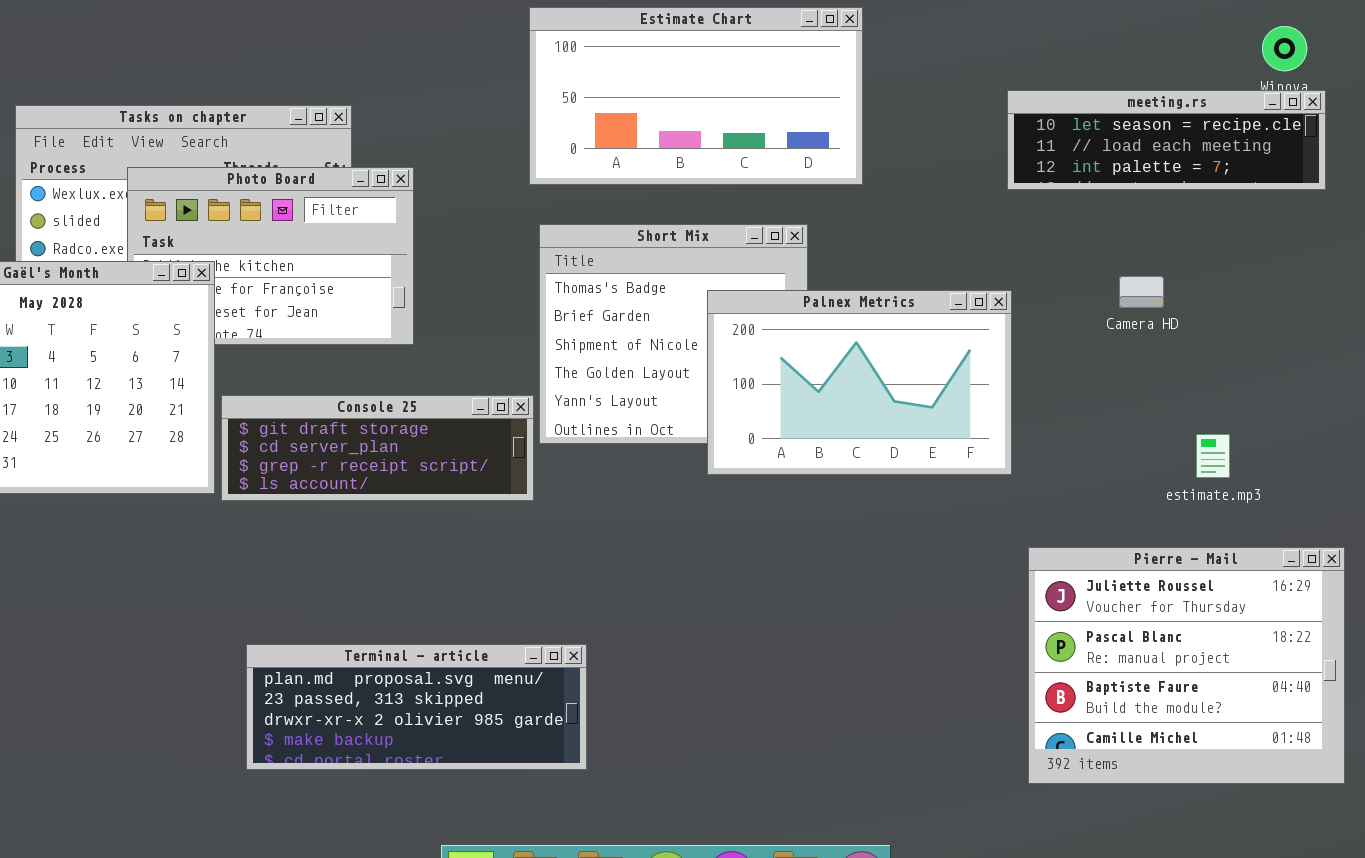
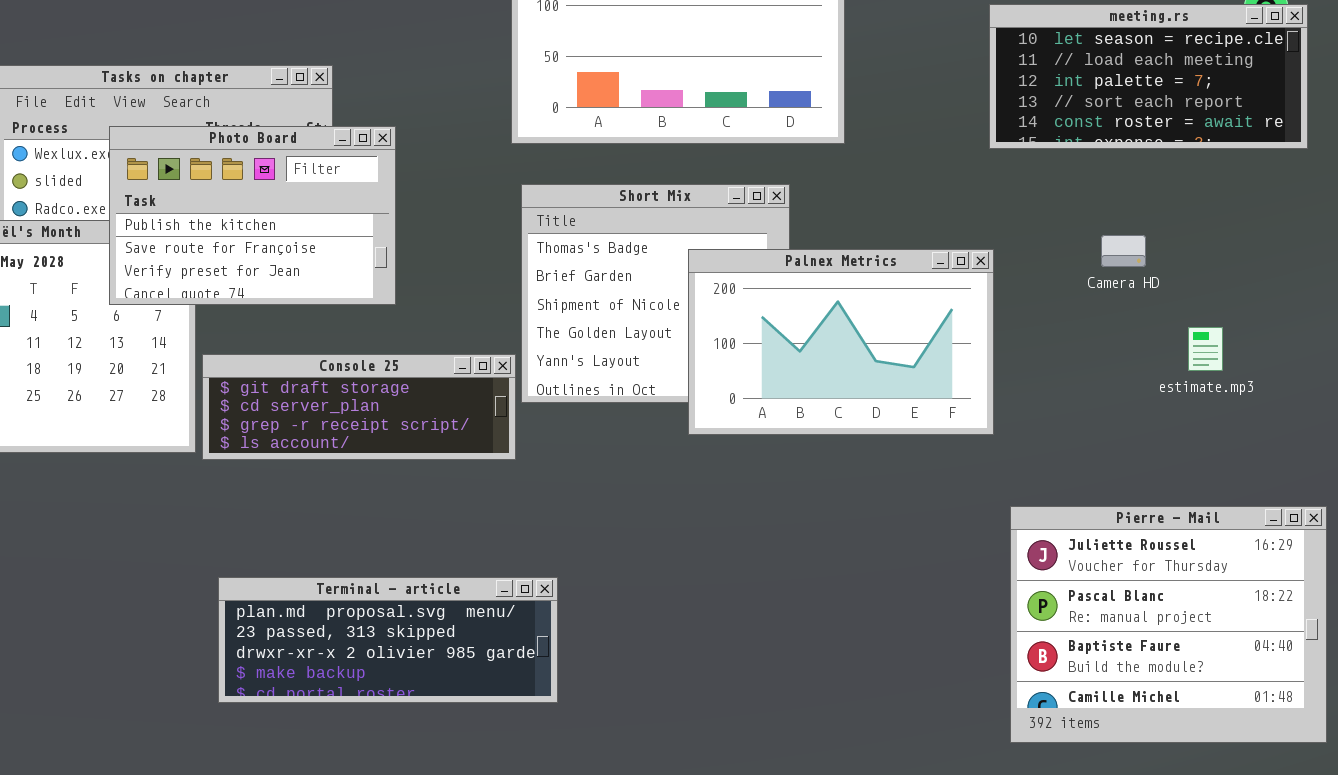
meeting.rs: [1007,90,1326,190] -> [989,4,1308,149], resized
Photo Board: [127,167,414,345] -> [109,126,396,305], raised
estimate.mp3: [1196,434,1230,478] -> [1188,327,1223,371], moved
Terminal - article: [246,644,587,770] -> [218,577,558,703], moved

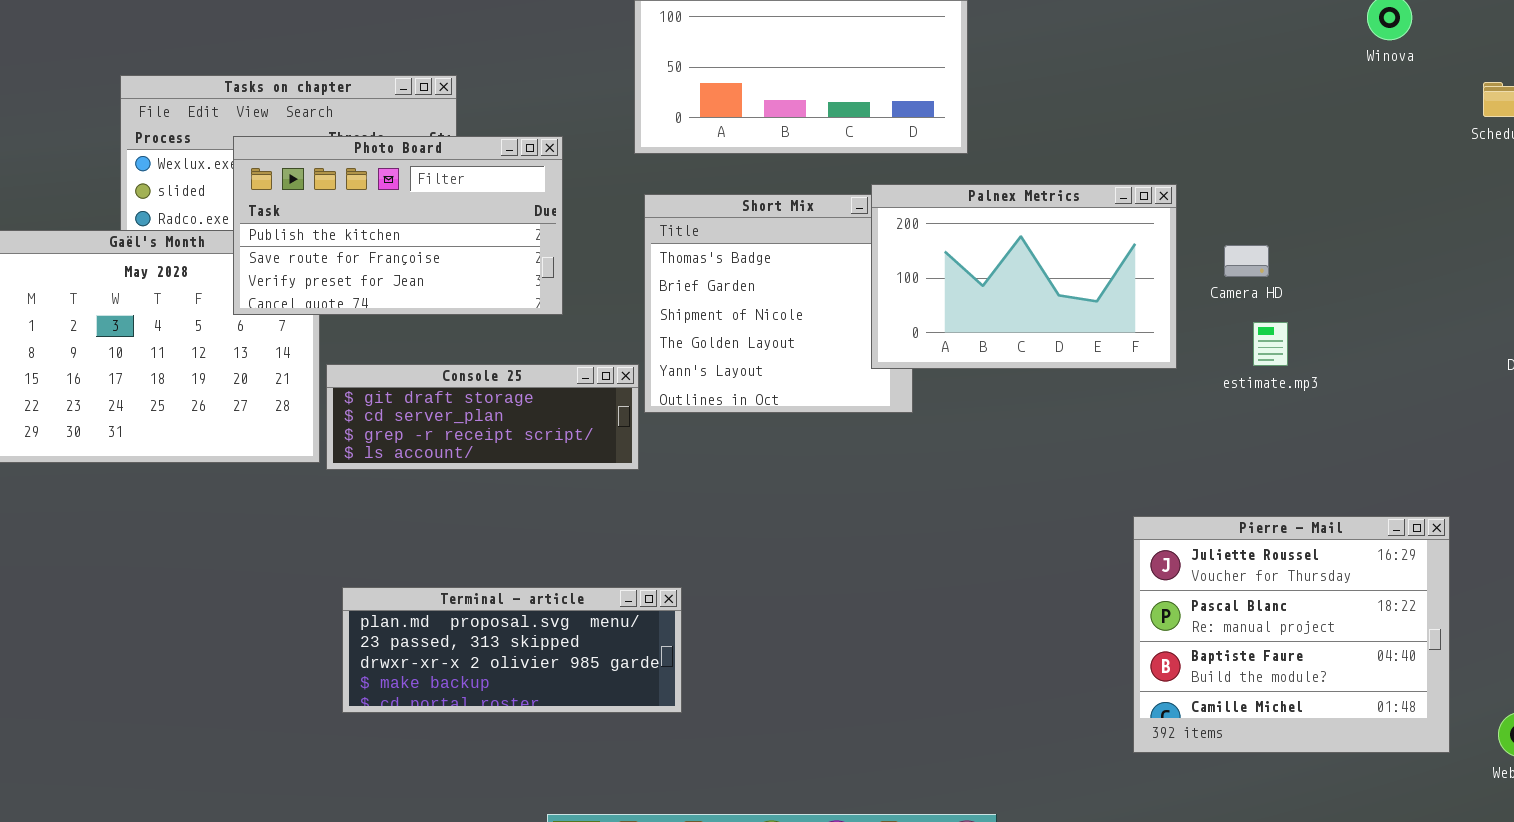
meeting.rs: [989,4,1308,149] -> none, closed
Photo Board: [109,126,396,305] -> [233,136,563,315], resized
Palnex Metrics: [688,249,994,435] -> [871,184,1177,369], moved
estimate.mp3: [1188,327,1223,371] -> [1253,322,1288,366], moved

